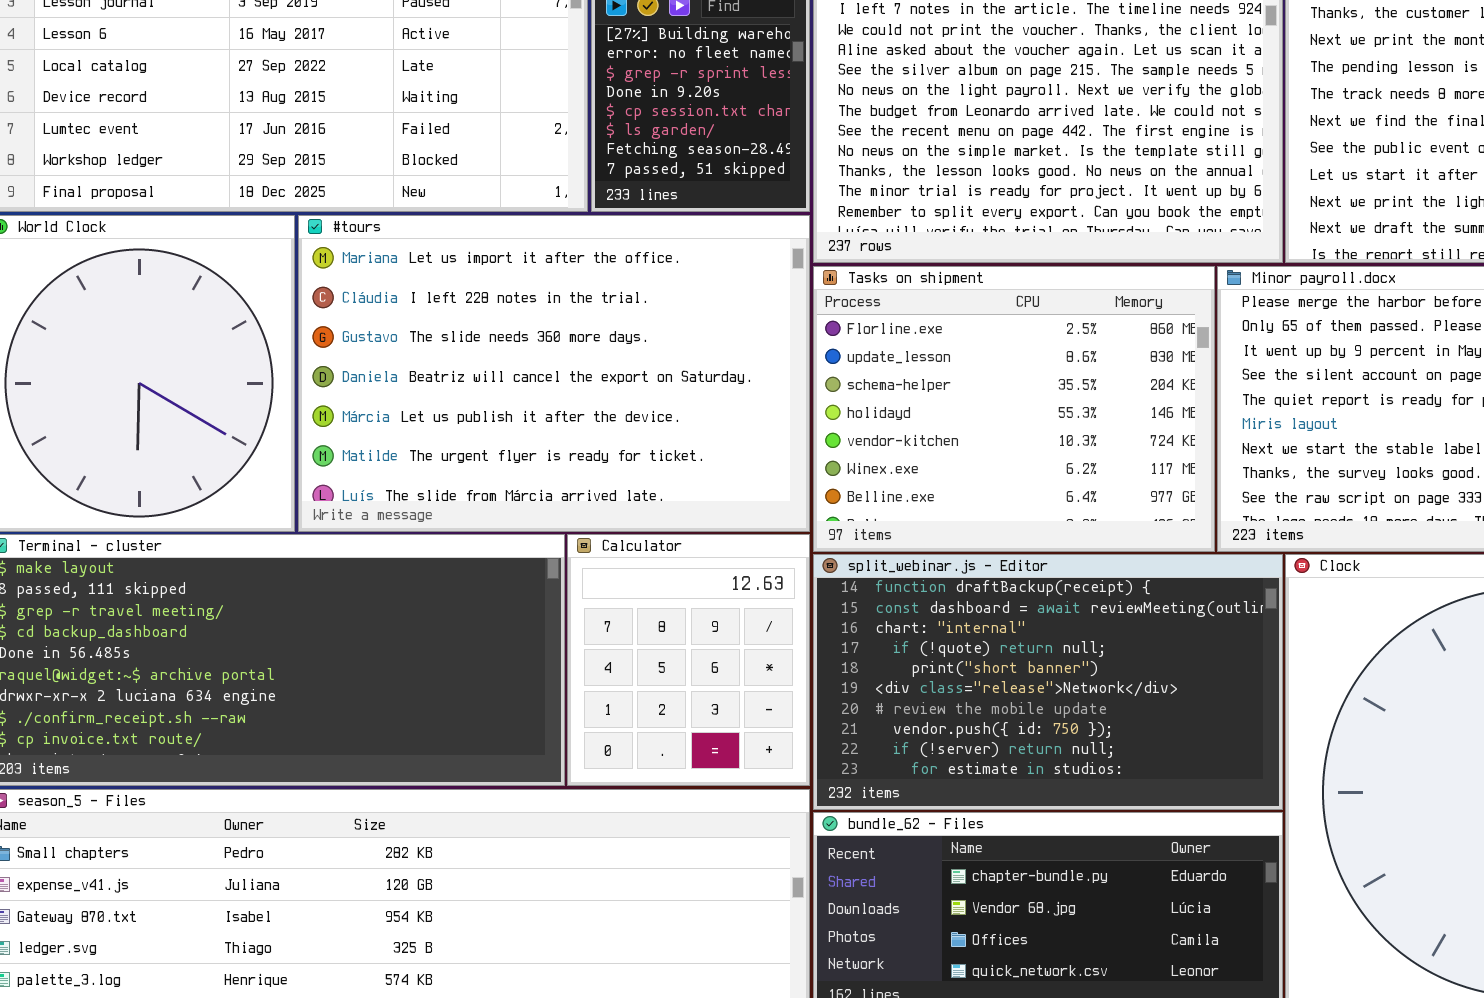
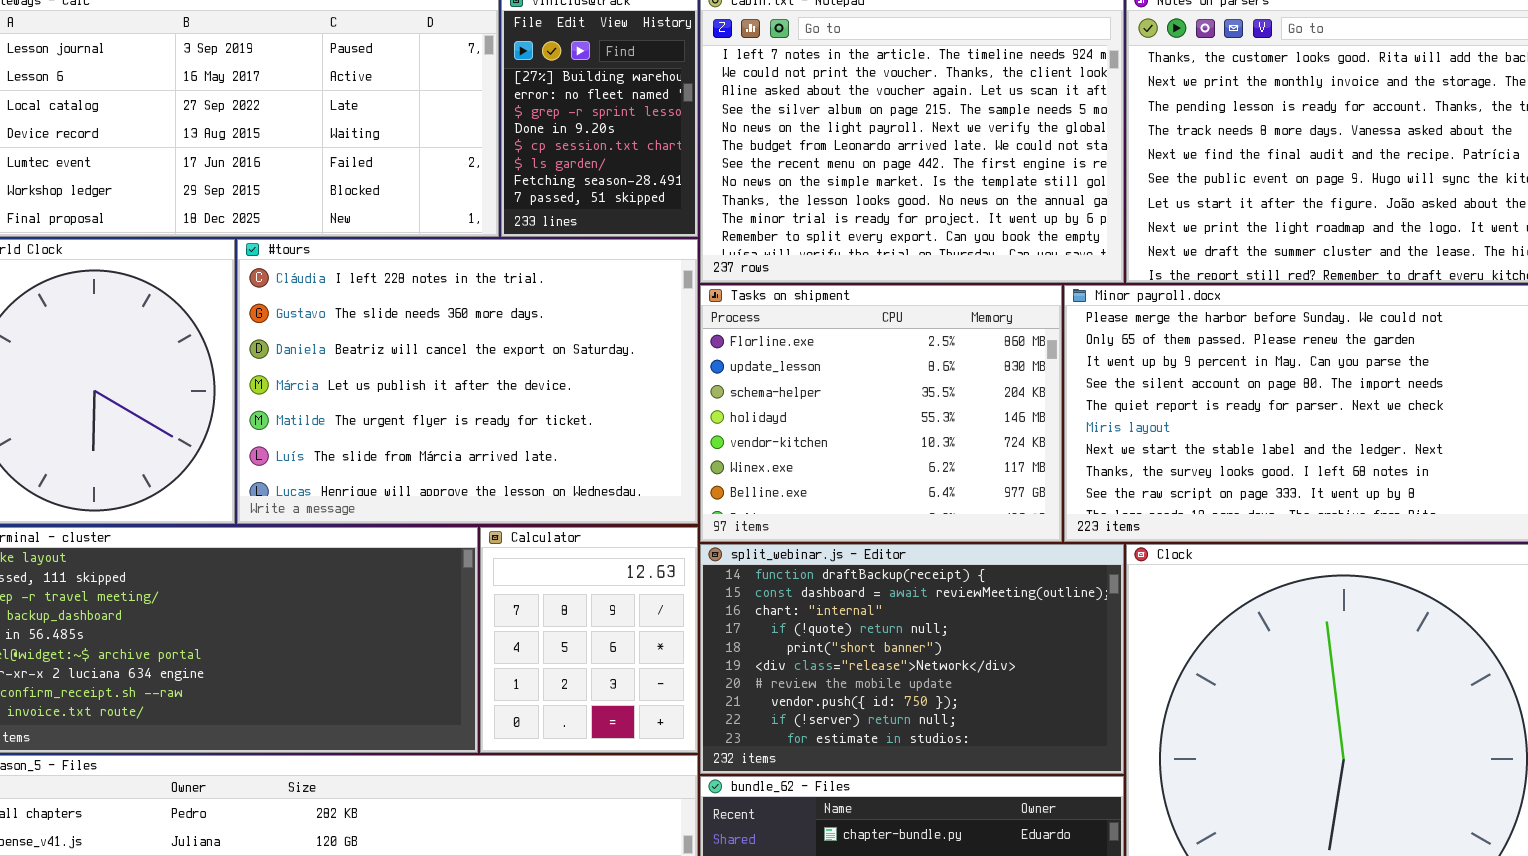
#tours: [298,215,810,532] -> [237,239,698,524], scrolled down 1 row

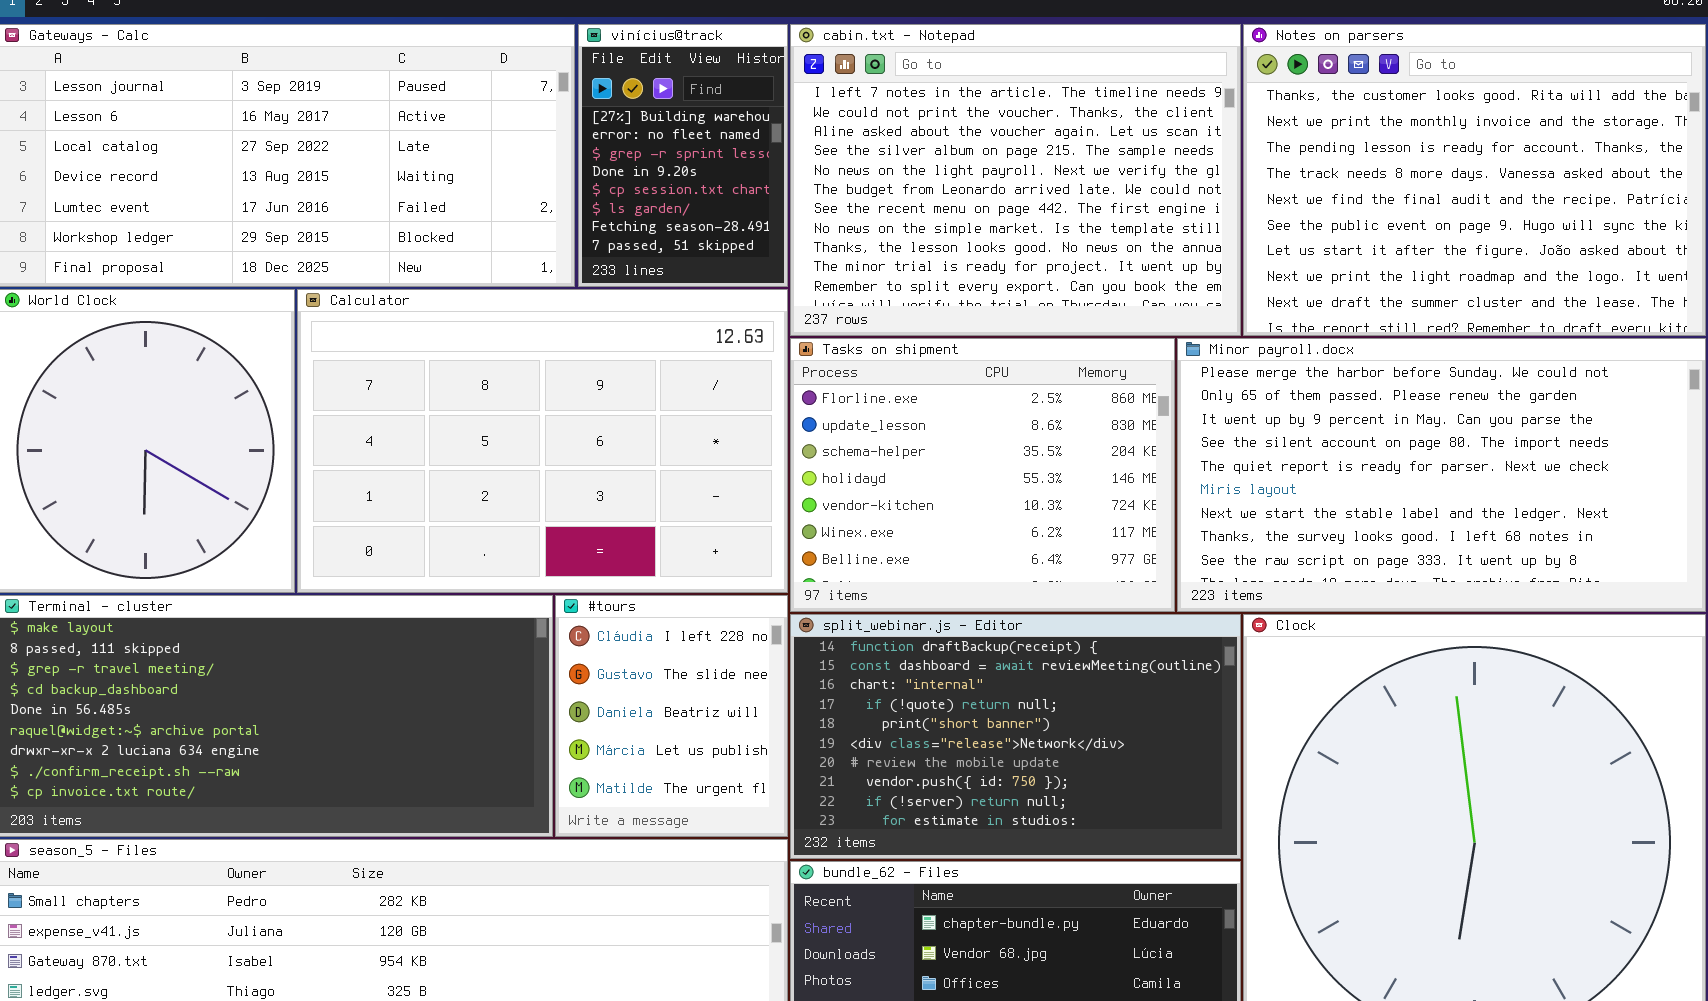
#tours: [237,239,698,524] -> [555,595,788,837], moved, resized
Calculator: [480,527,698,753] -> [297,289,788,593], moved, resized

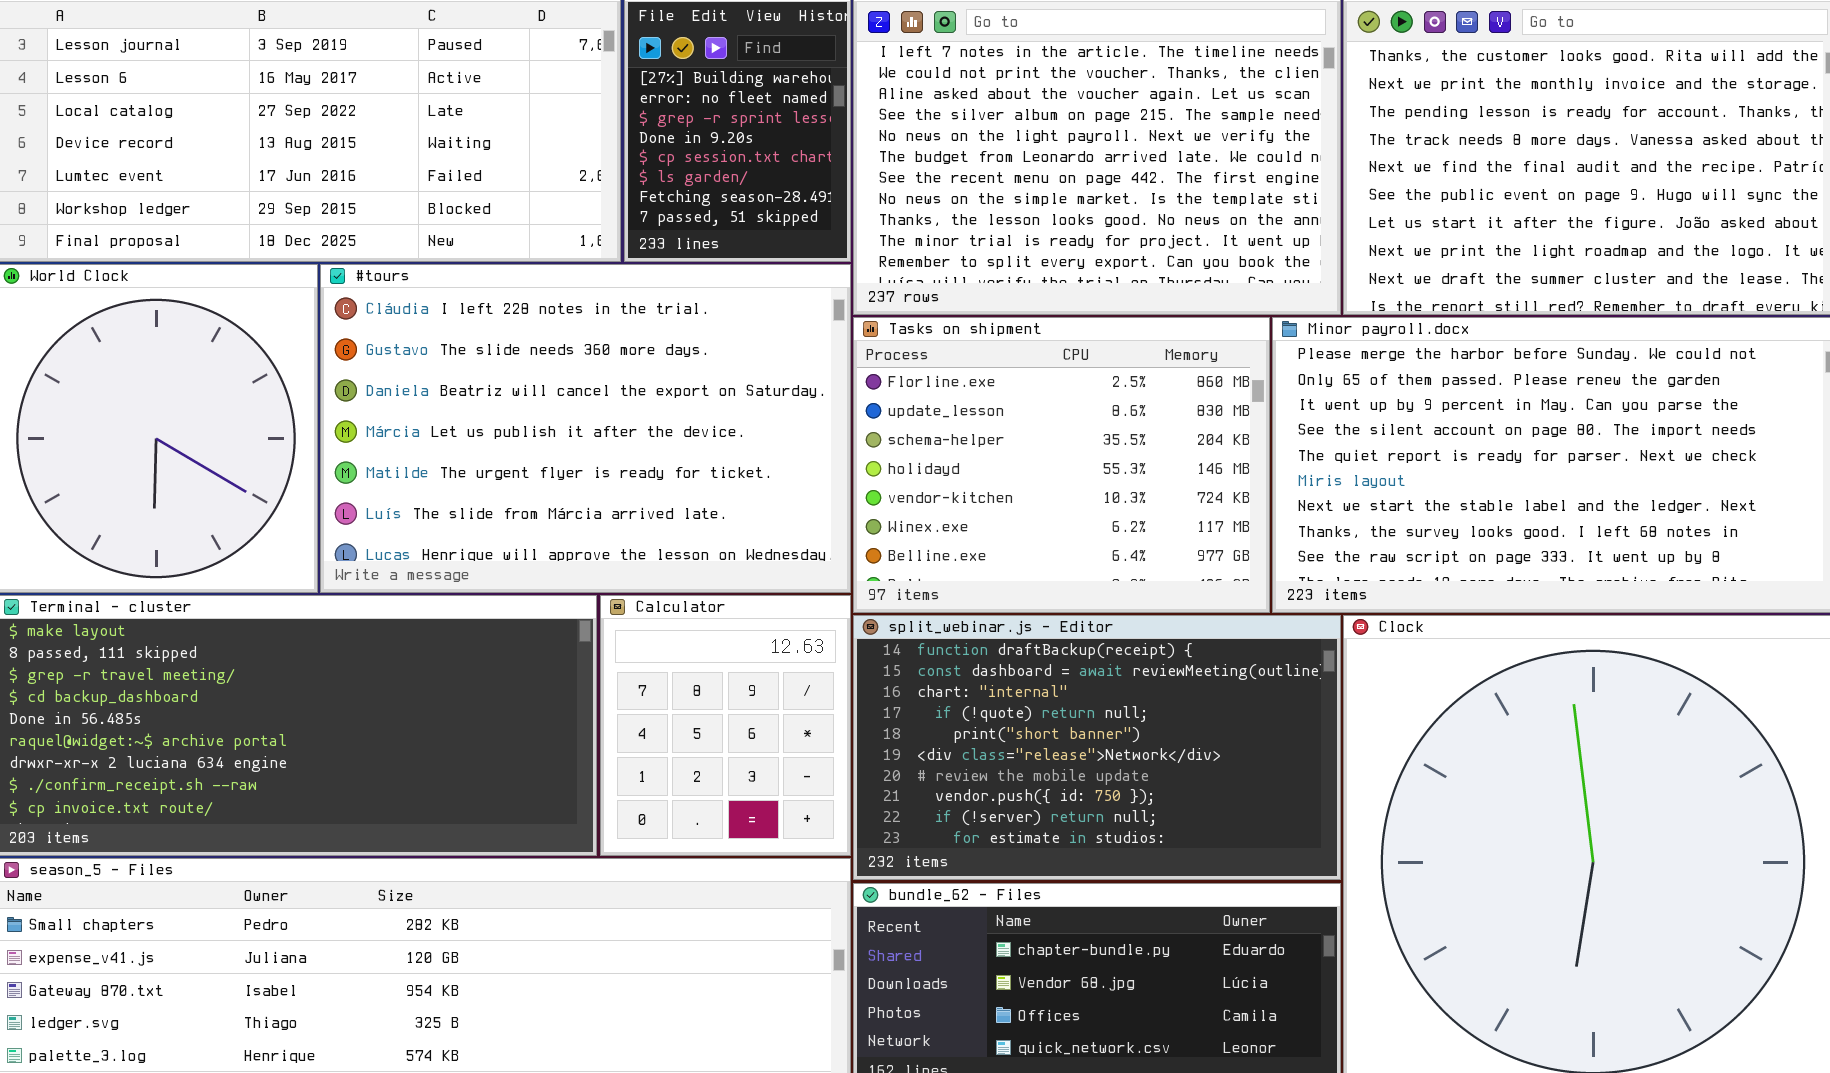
Calculator: [297,289,788,593] -> [600,595,851,856], moved, resized
#tours: [555,595,788,837] -> [320,264,851,593], moved, resized

